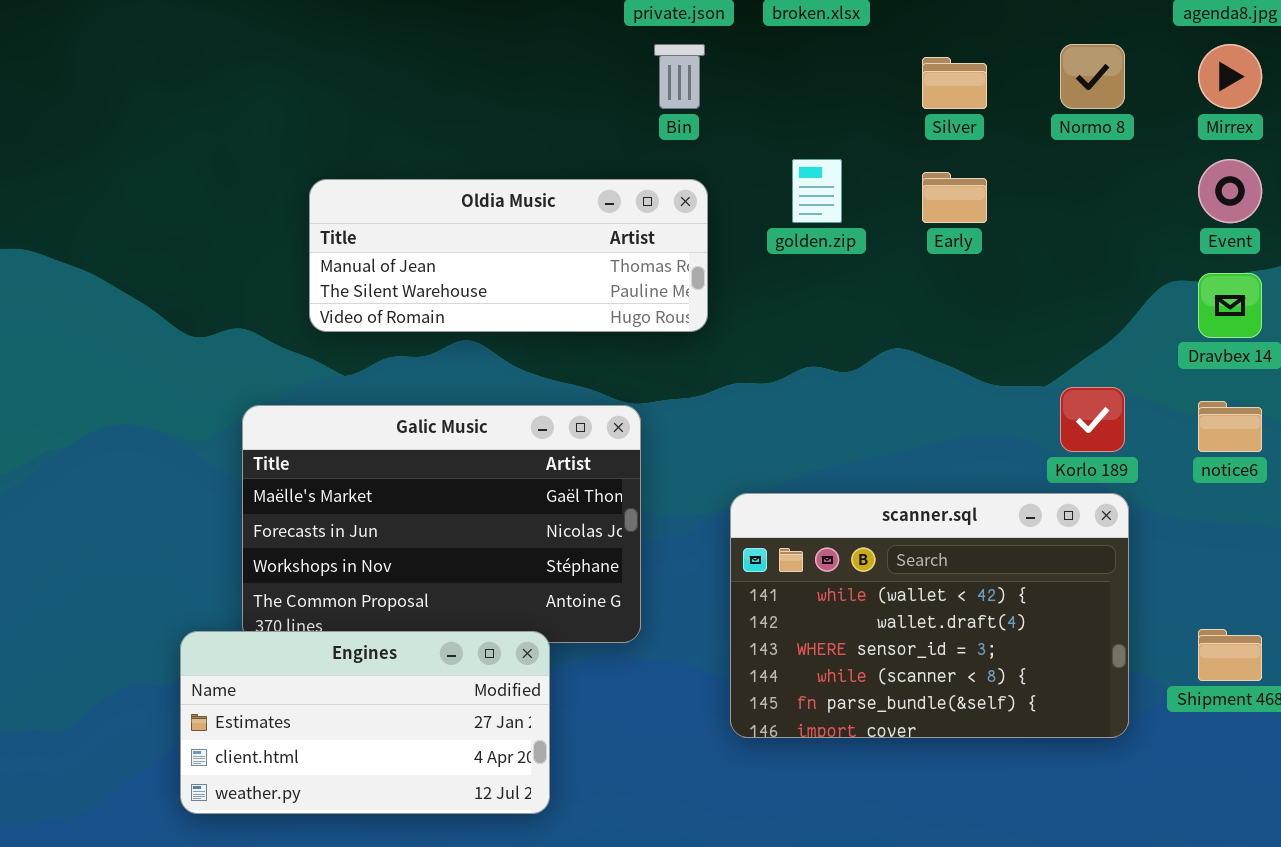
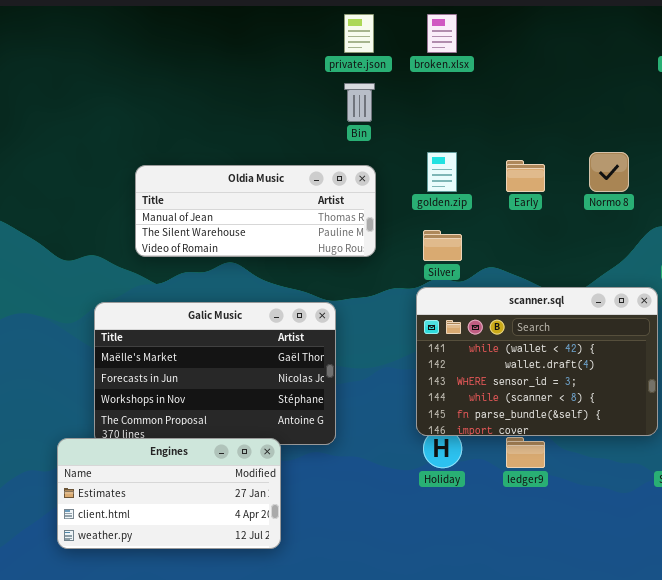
Normo 8: [1060,44,1125,109] -> [589,152,629,192], moved
Silver: [922,57,987,109] -> [423,230,462,261], moved
scanner.sql: [730,493,1129,738] -> [416,287,658,436], moved

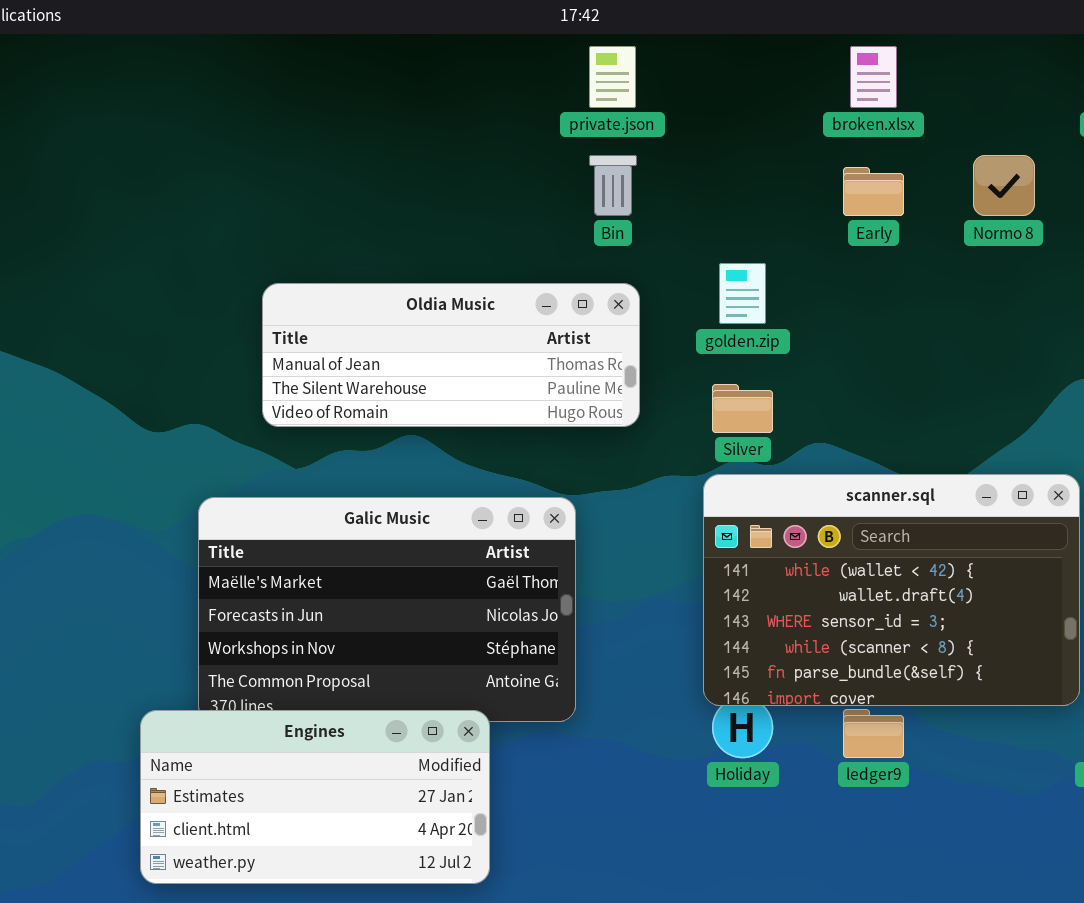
broken.xlsx: [427,14,457,53] -> [850,46,897,108], moved
Normo 8: [589,152,629,192] -> [973,155,1035,216], moved
Early: [506,160,545,192] -> [843,167,904,216], moved

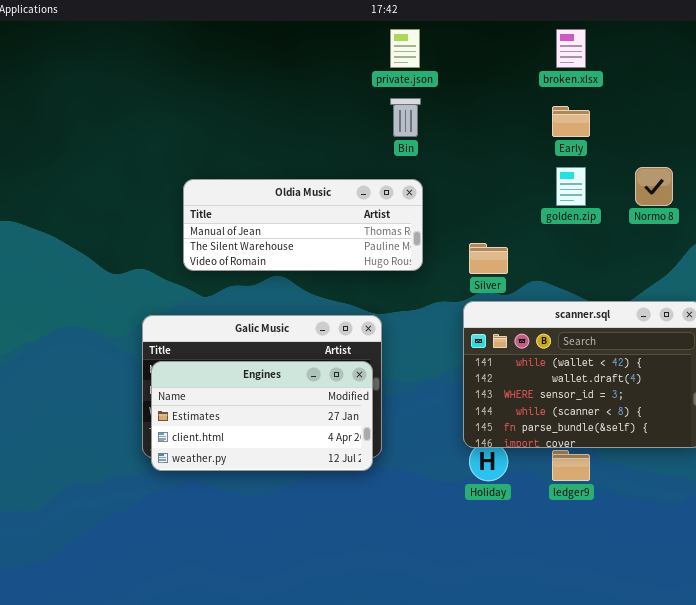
Normo 8: [973,155,1035,216] -> [635,167,673,206], moved
golden.zip: [719,263,766,324] -> [556,167,586,206], moved
Engines: [140,710,490,884] -> [151,361,373,471], moved

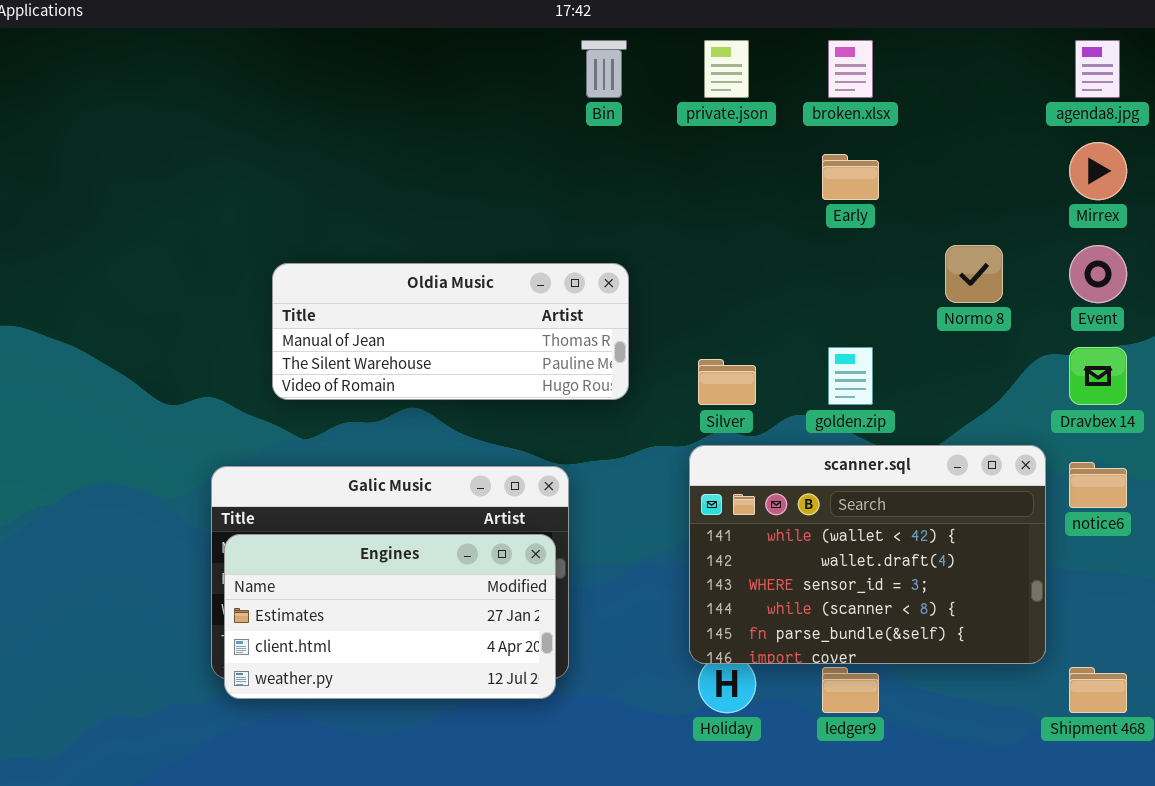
private.json: [390,29,420,68] -> [704,40,749,98], moved
Bin: [390,98,421,137] -> [581,40,627,98], moved
golden.zip: [556,167,586,206] -> [828,347,873,405], moved

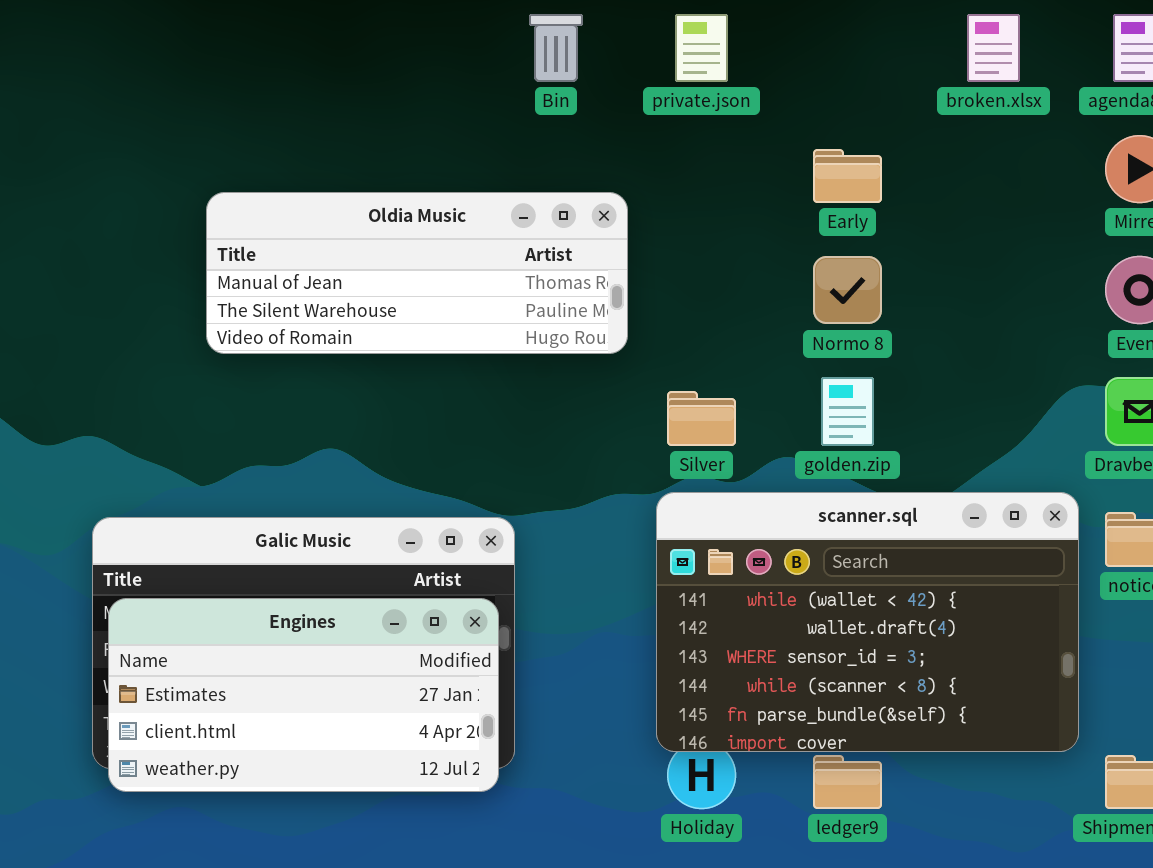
broken.xlsx: [828,40,873,98] -> [967,14,1020,82], moved
Normo 8: [945,245,1003,303] -> [813,256,882,324], moved
Oldia Music: [272,263,629,400] -> [206,192,628,354], moved

